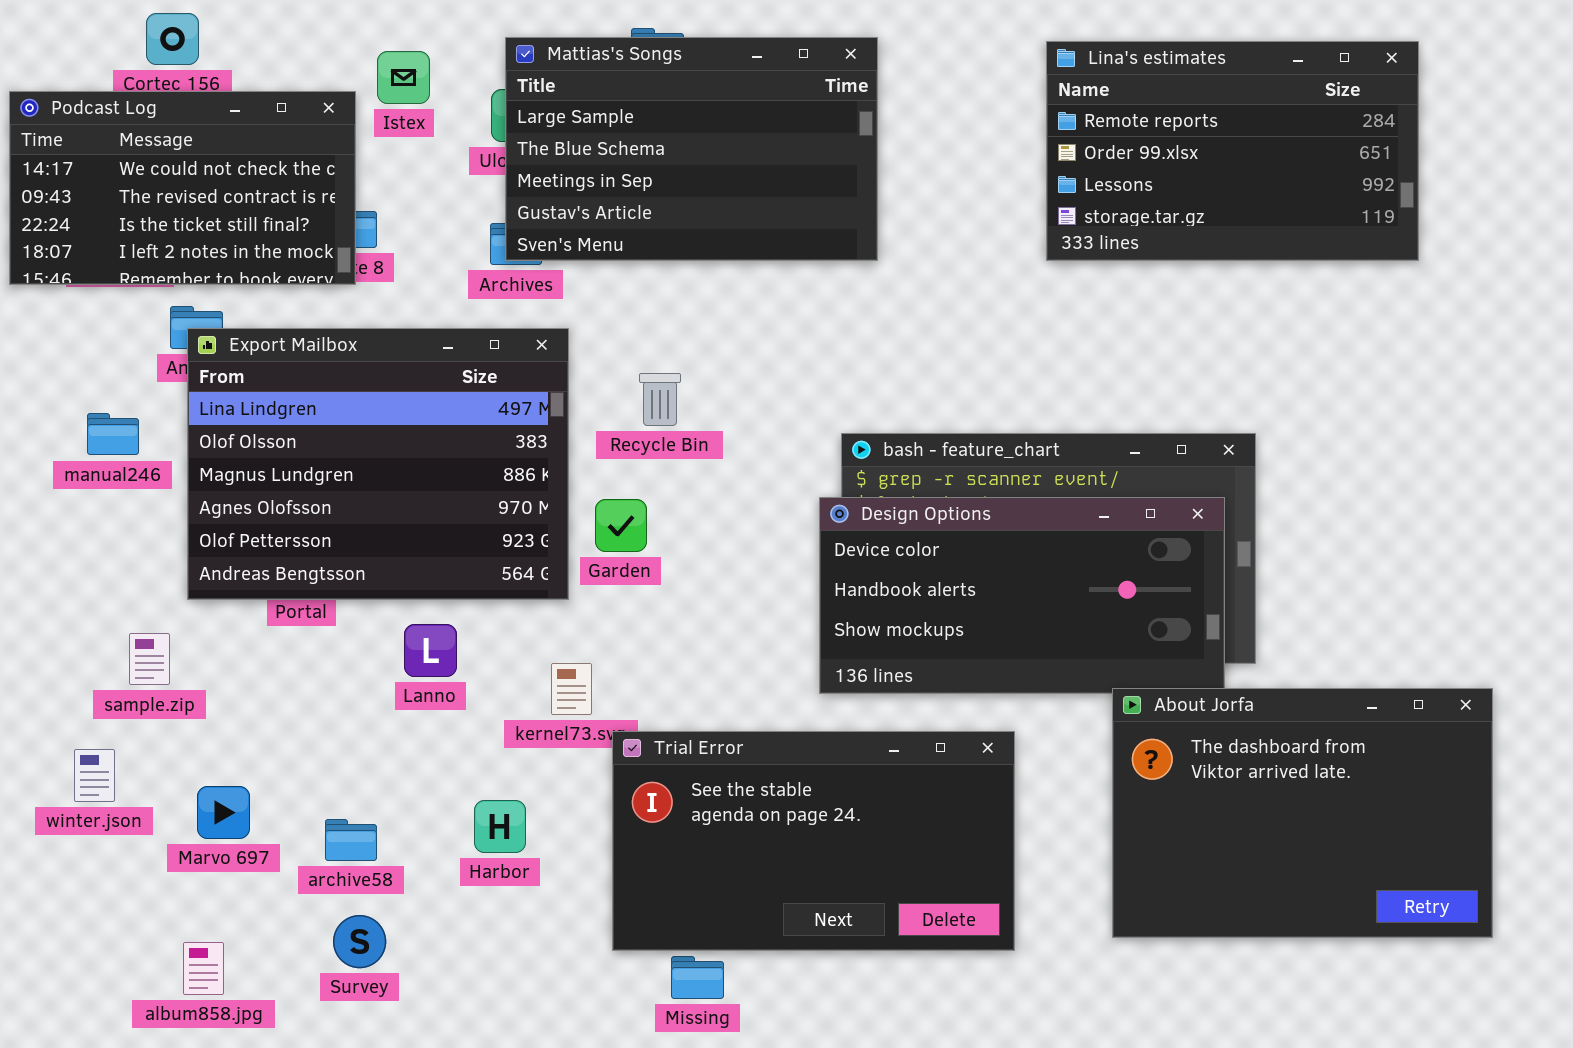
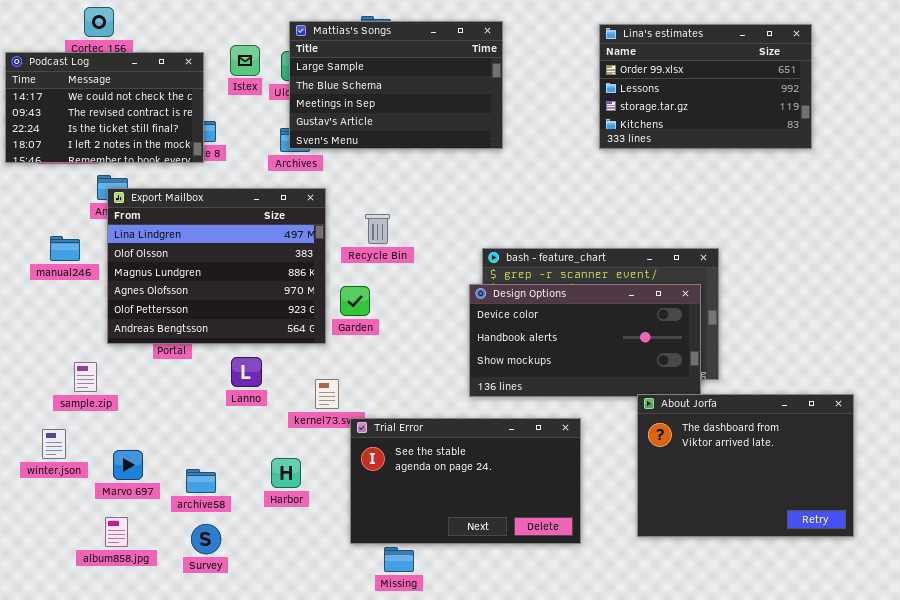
Lina's estimates: [1046,41,1419,261] -> [599,24,812,149], scrolled down 1 row
Istex: [377,51,430,104] -> [230,45,260,76], moved
album858.jpg: [183,942,224,995] -> [105,517,128,547], moved

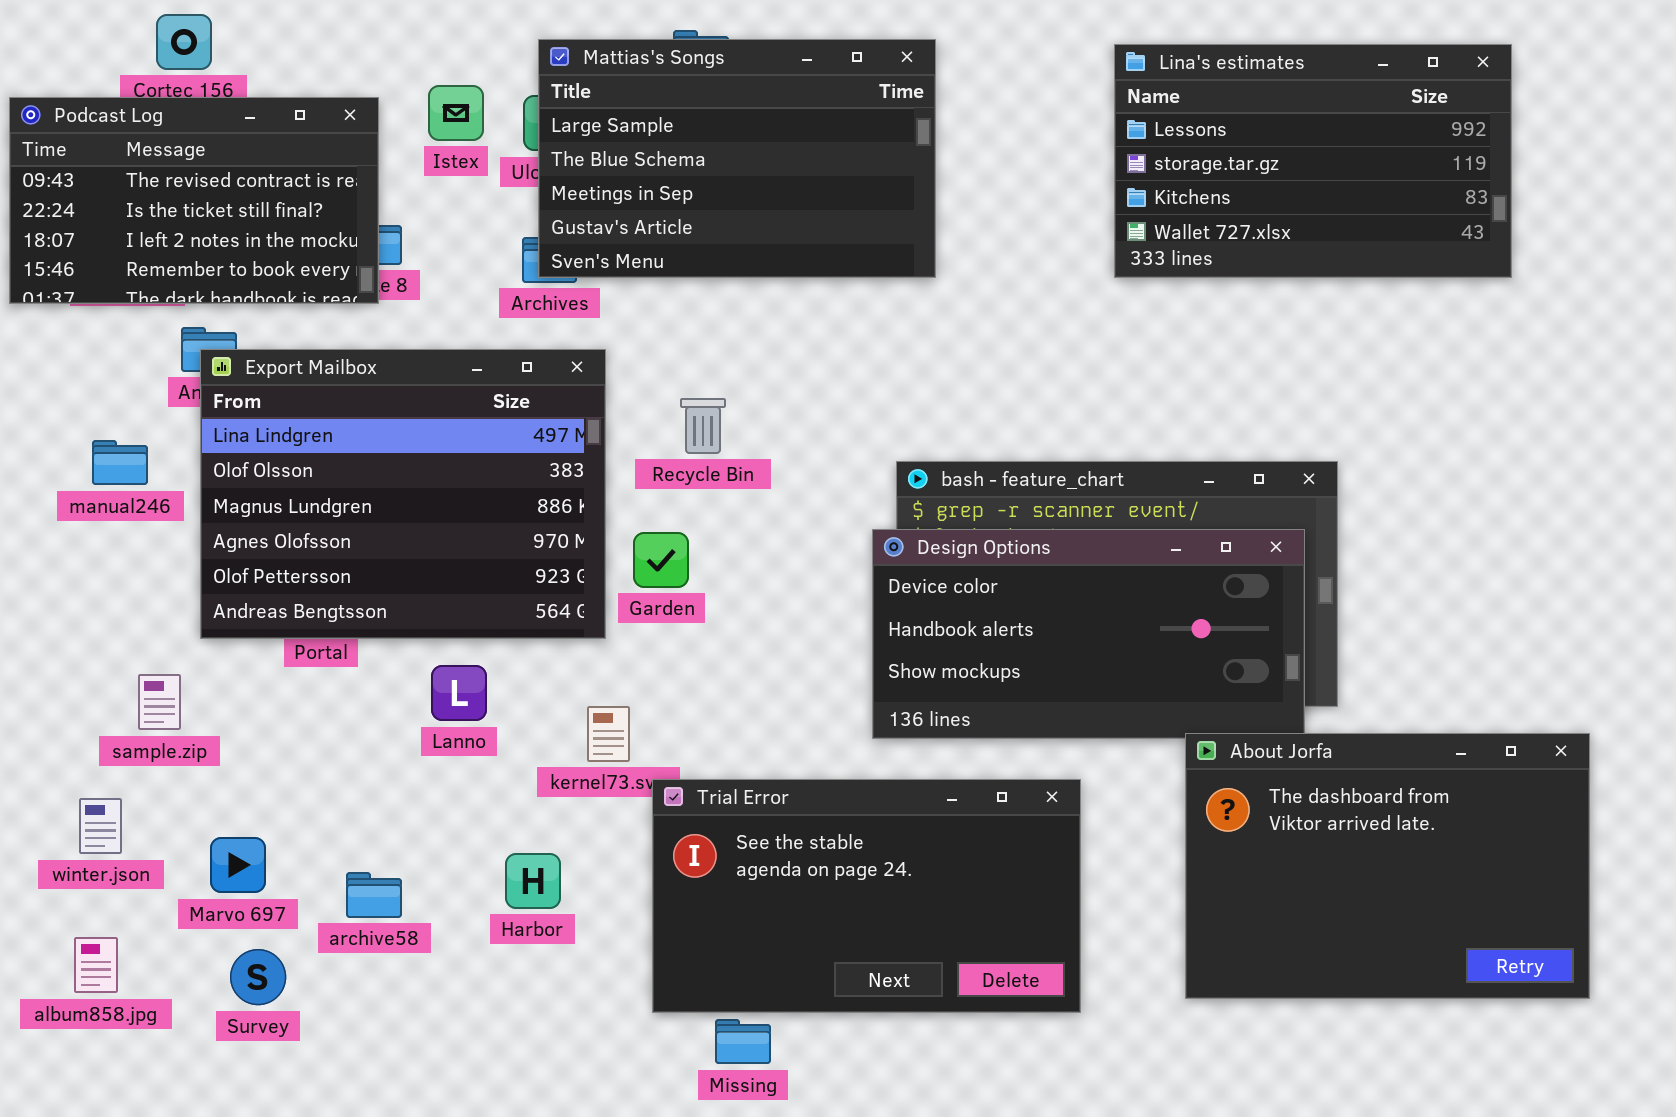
Lina's estimates: [599,24,812,149] -> [1114,44,1512,278], scrolled down 1 row
Podcast Log: [5,52,204,163] -> [9,97,379,304], scrolled down 1 row
album858.jpg: [105,517,128,547] -> [74,937,118,993], moved
Survey: [191,524,221,554] -> [230,949,286,1005], moved

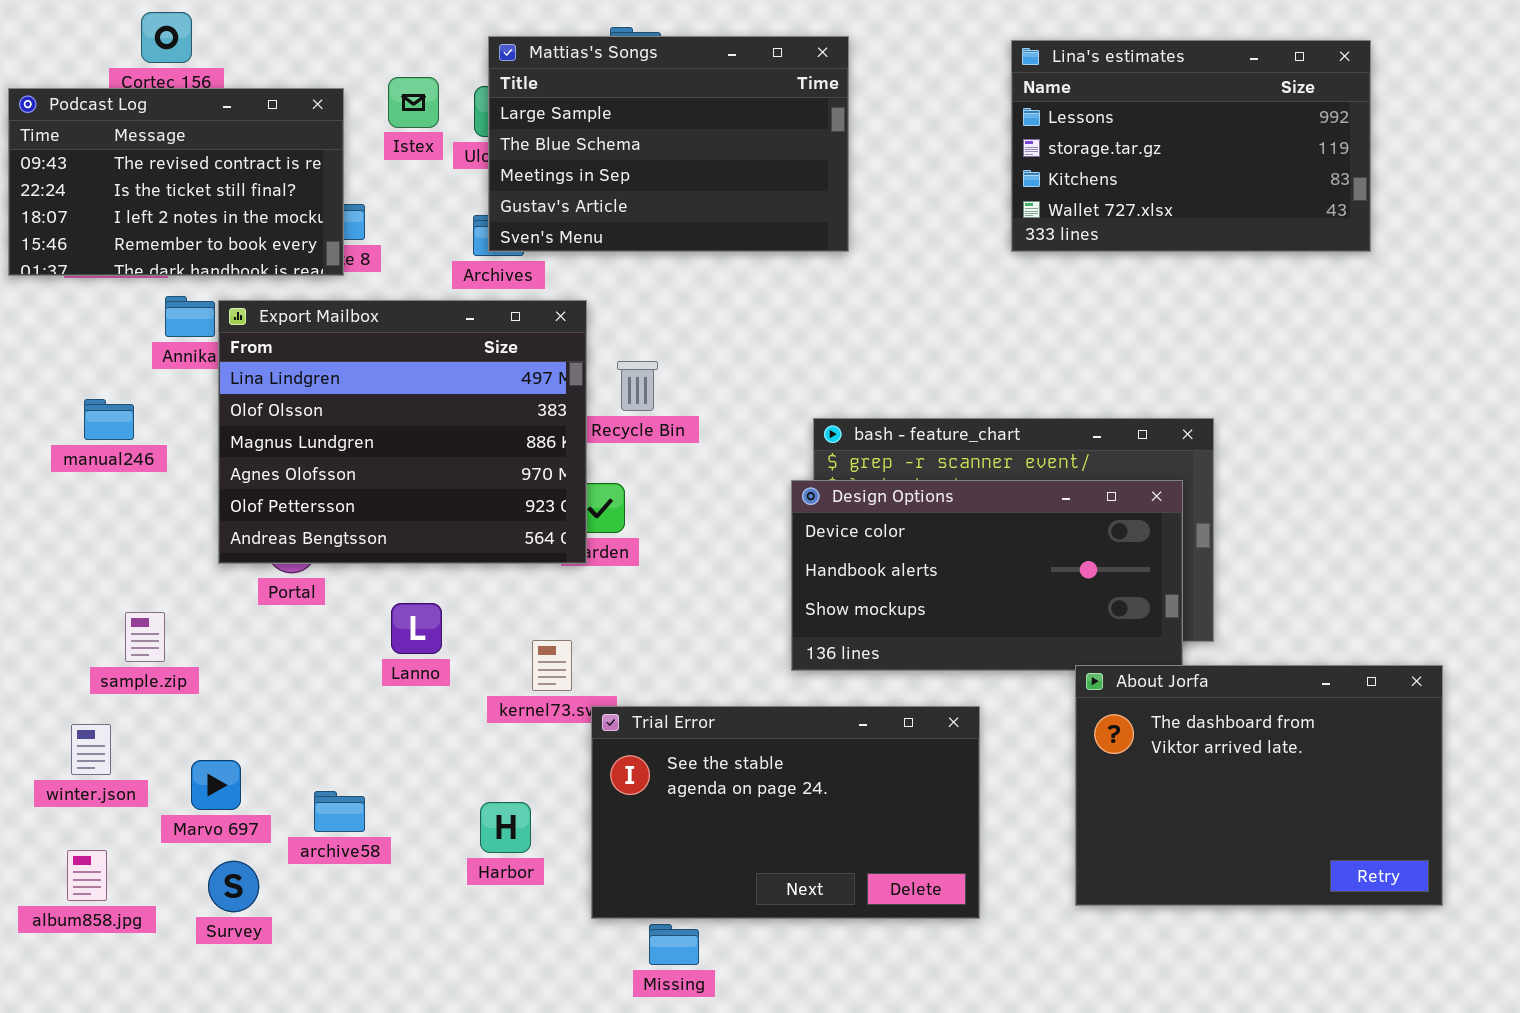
Export Mailbox: [200,349,606,639] -> [218,300,587,564], moved
Harbor: [505,853,561,909] -> [480,802,531,853], moved

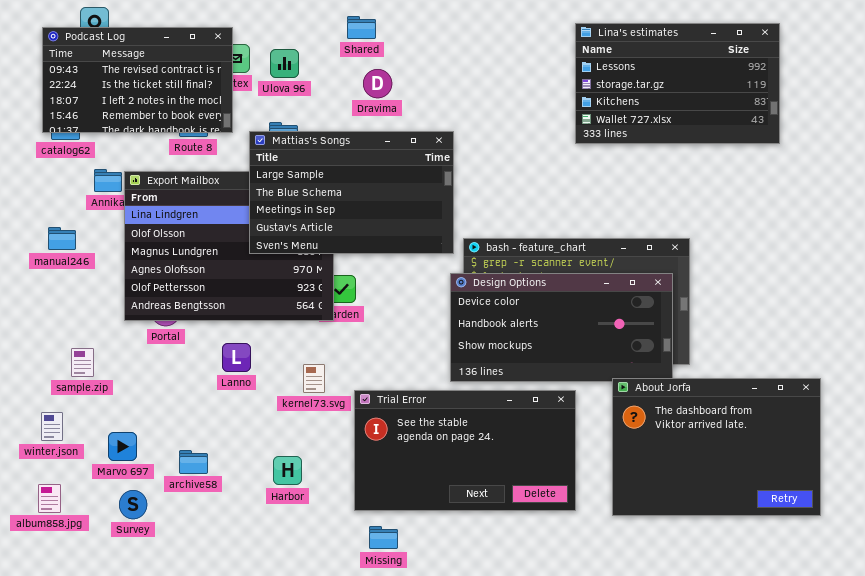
Mattias's Songs: [488,36,849,252] -> [249,131,454,254], moved
Podcast Log: [8,88,344,276] -> [42,27,233,133], moved
Trial Error: [591,706,980,919] -> [354,390,576,511], moved

